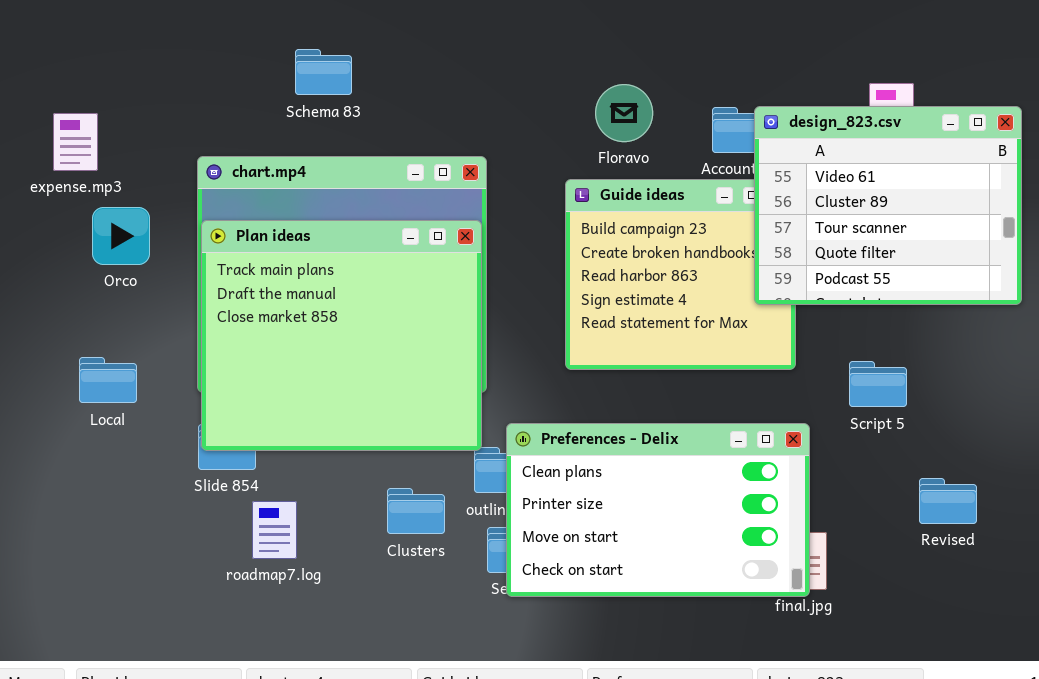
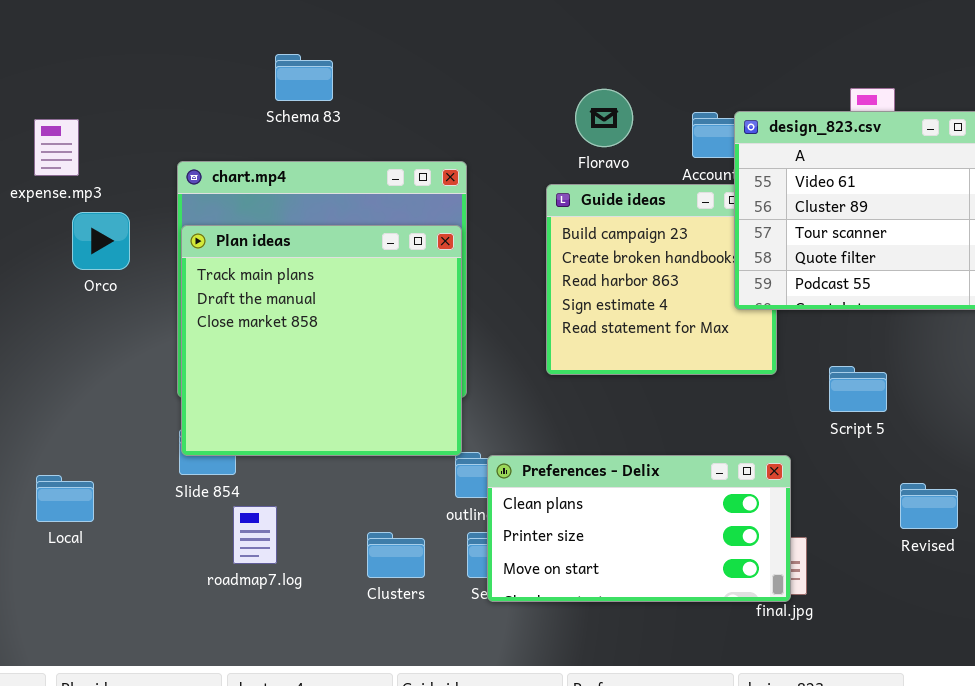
Local: [79,357,137,403] -> [36,475,94,522], moved
Preferences - Delix: [506,423,810,597] -> [487,455,791,602], resized
Clusters: [387,488,445,534] -> [367,532,425,578], moved

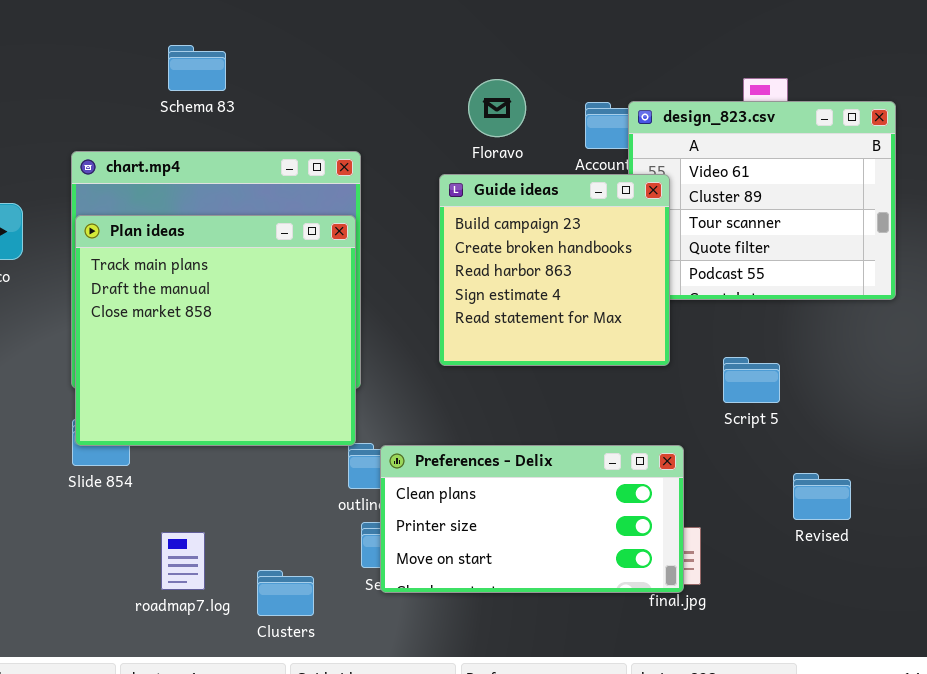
Guide ideas: [546,184,777,375] -> [439,174,670,366], raised
roadmap7.log: [233,506,277,564] -> [161,532,205,590], moved
Clusters: [367,532,425,578] -> [257,570,314,616], moved

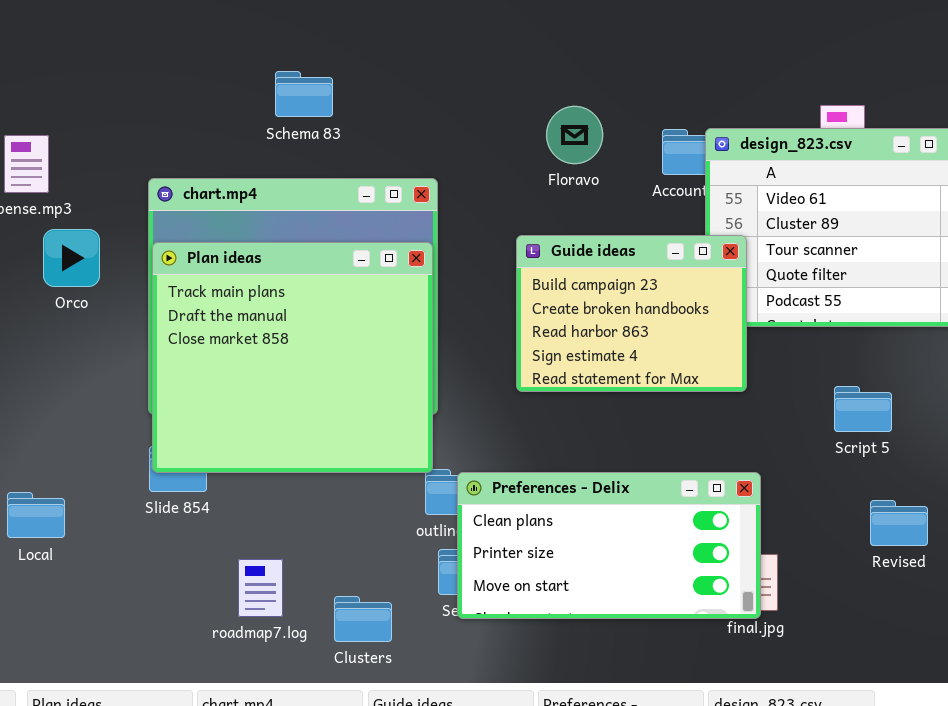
Schema 83: [168,45,226,91] -> [275,71,333,117], moved
Guide ideas: [439,174,670,366] -> [516,235,747,392], resized
Script 5: [723,357,780,403] -> [834,386,892,432], moved

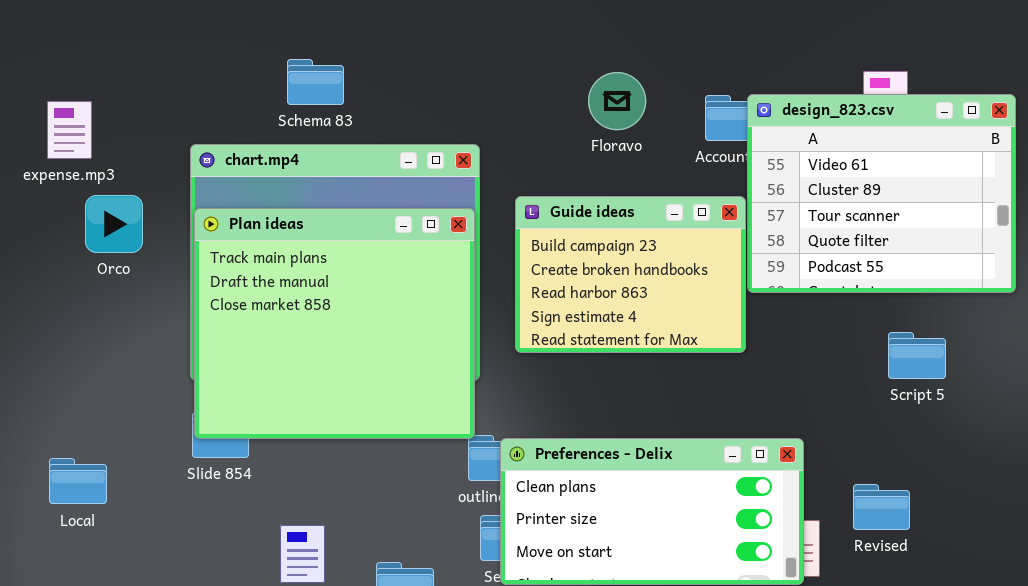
Schema 83: [275,71,333,117] -> [287,59,344,105], moved
Guide ideas: [516,235,747,392] -> [515,196,746,353], moved
Script 5: [834,386,892,432] -> [888,332,946,379], moved
Revised: [870,500,928,546] -> [853,484,910,530], moved

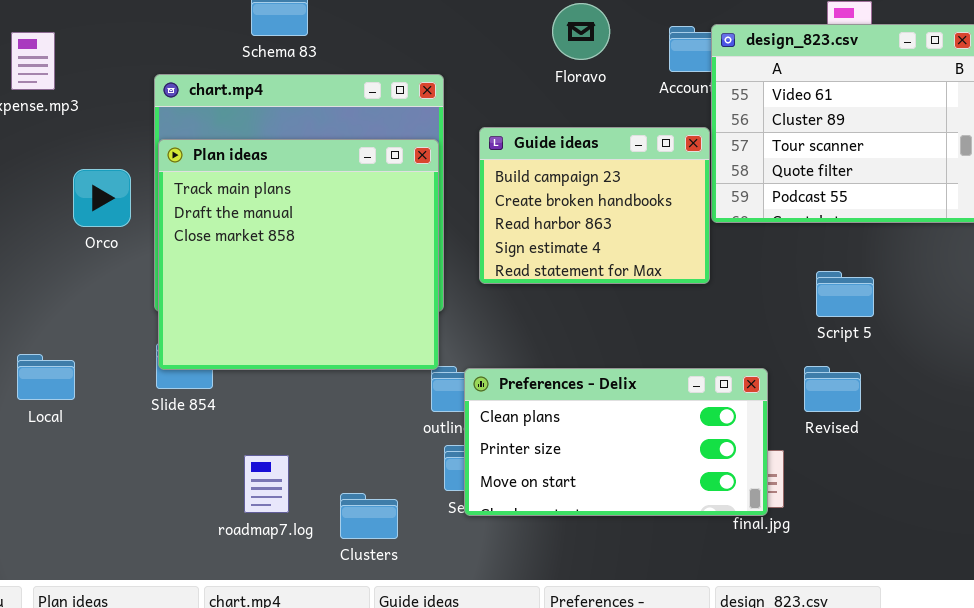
Orco: [85,195,143,253] -> [73,169,131,227], moved
Script 5: [888,332,946,379] -> [816,271,874,317], moved
Local: [49,458,107,504] -> [17,354,75,400], moved
Revised: [853,484,910,530] -> [804,366,861,412], moved

